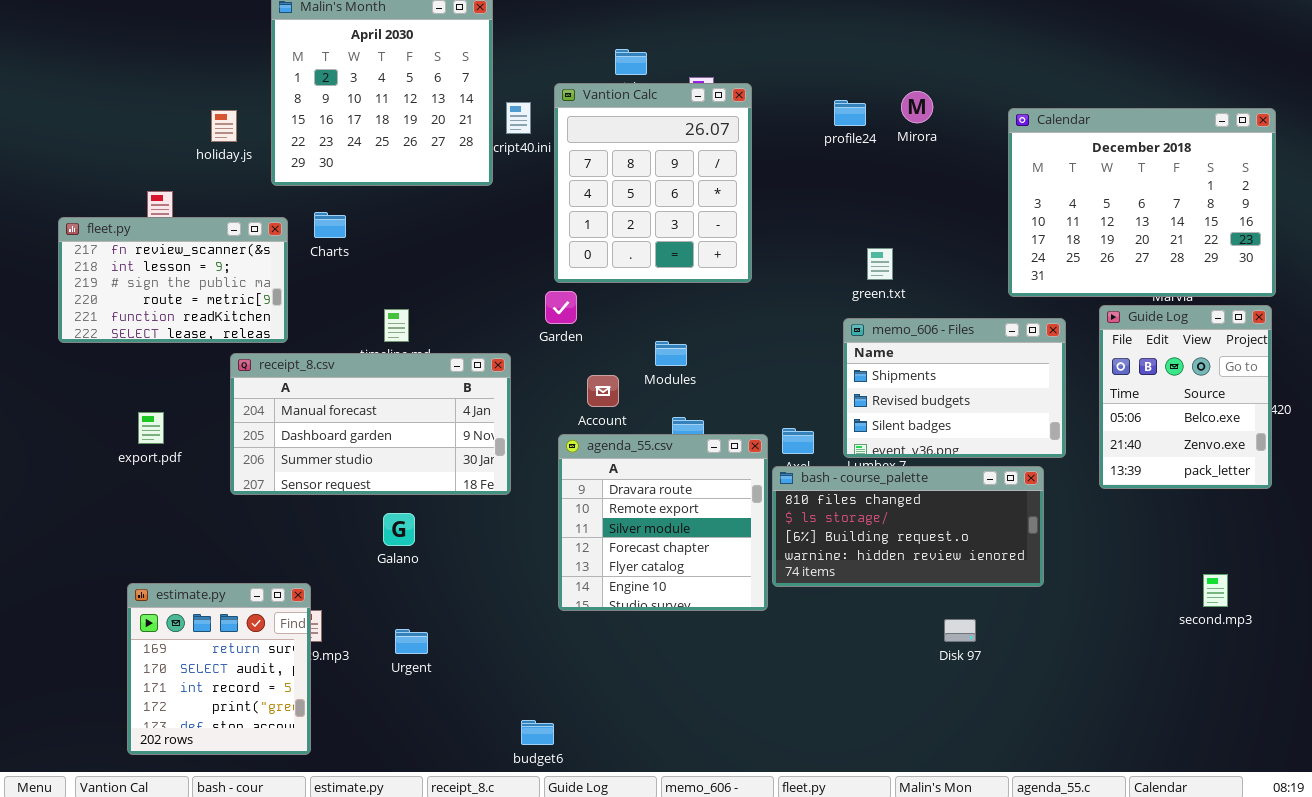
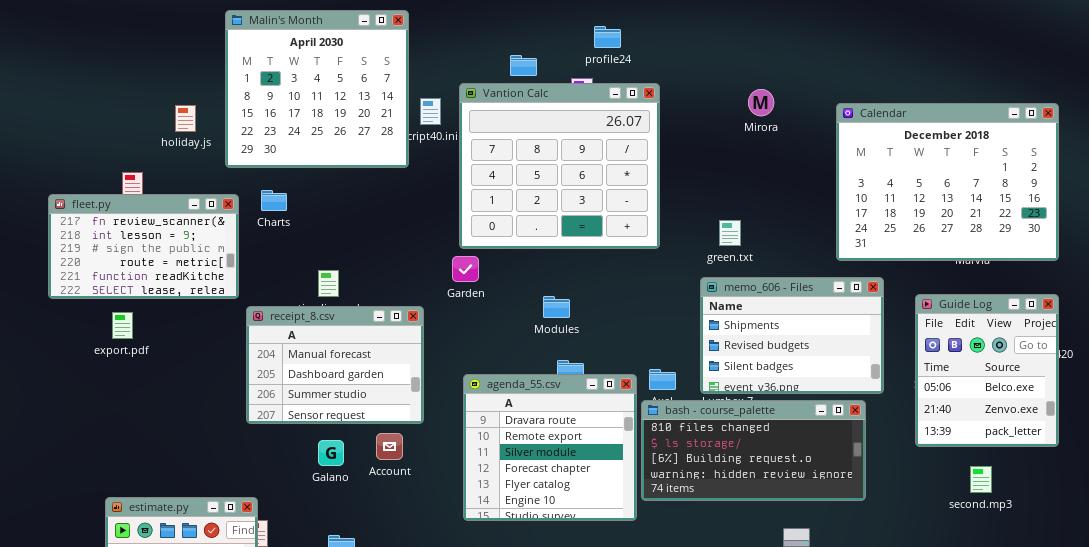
Vantion Calc: [554,83,752,283] -> [459,83,660,249], resized
profile24: [834,100,866,126] -> [594,26,621,48], moved
Guide Log: [1099,305,1272,489] -> [915,294,1059,447], moved
receipt_8.csv: [230,353,511,495] -> [246,306,424,424], resized
Account: [587,375,619,407] -> [376,433,403,460], moved
export.pdf: [138,412,164,444] -> [112,312,133,339], moved
second.mp3: [1203,574,1228,607] -> [970,466,992,493], moved

